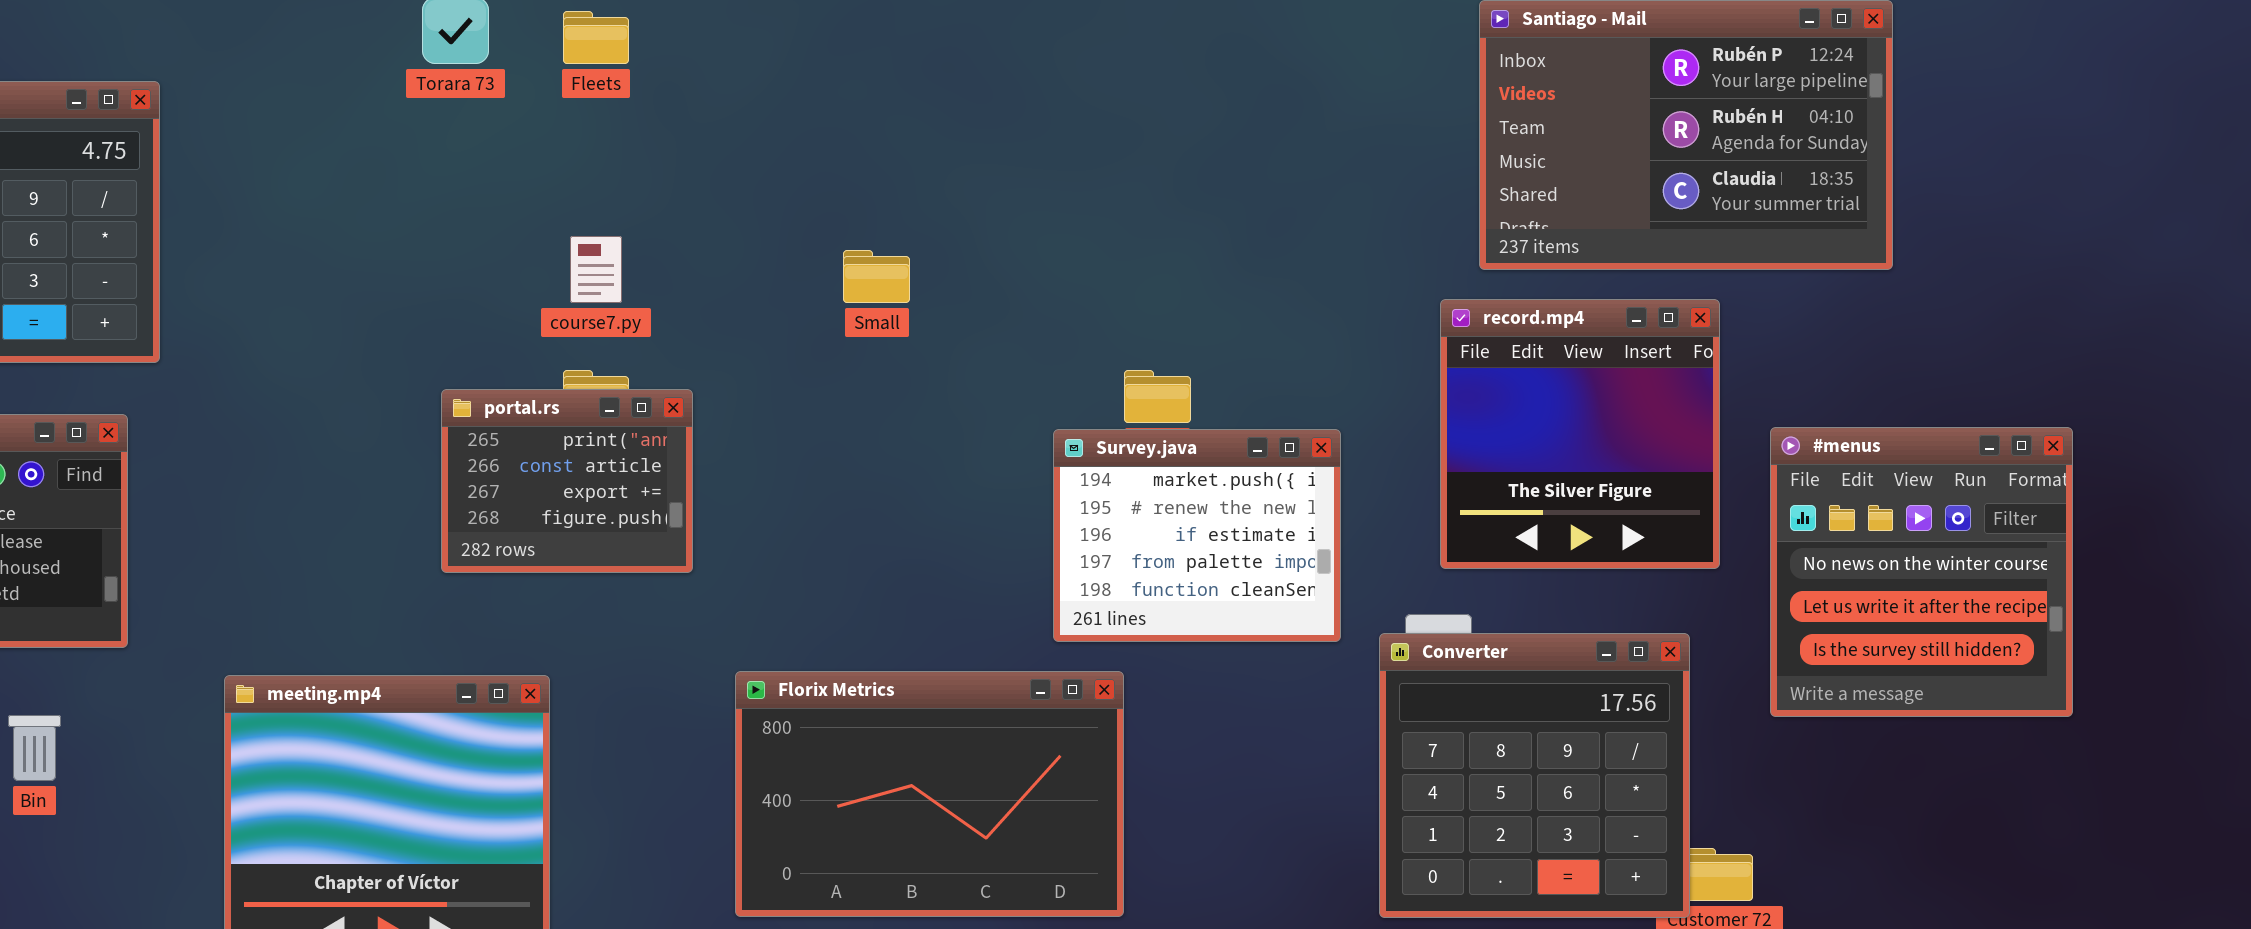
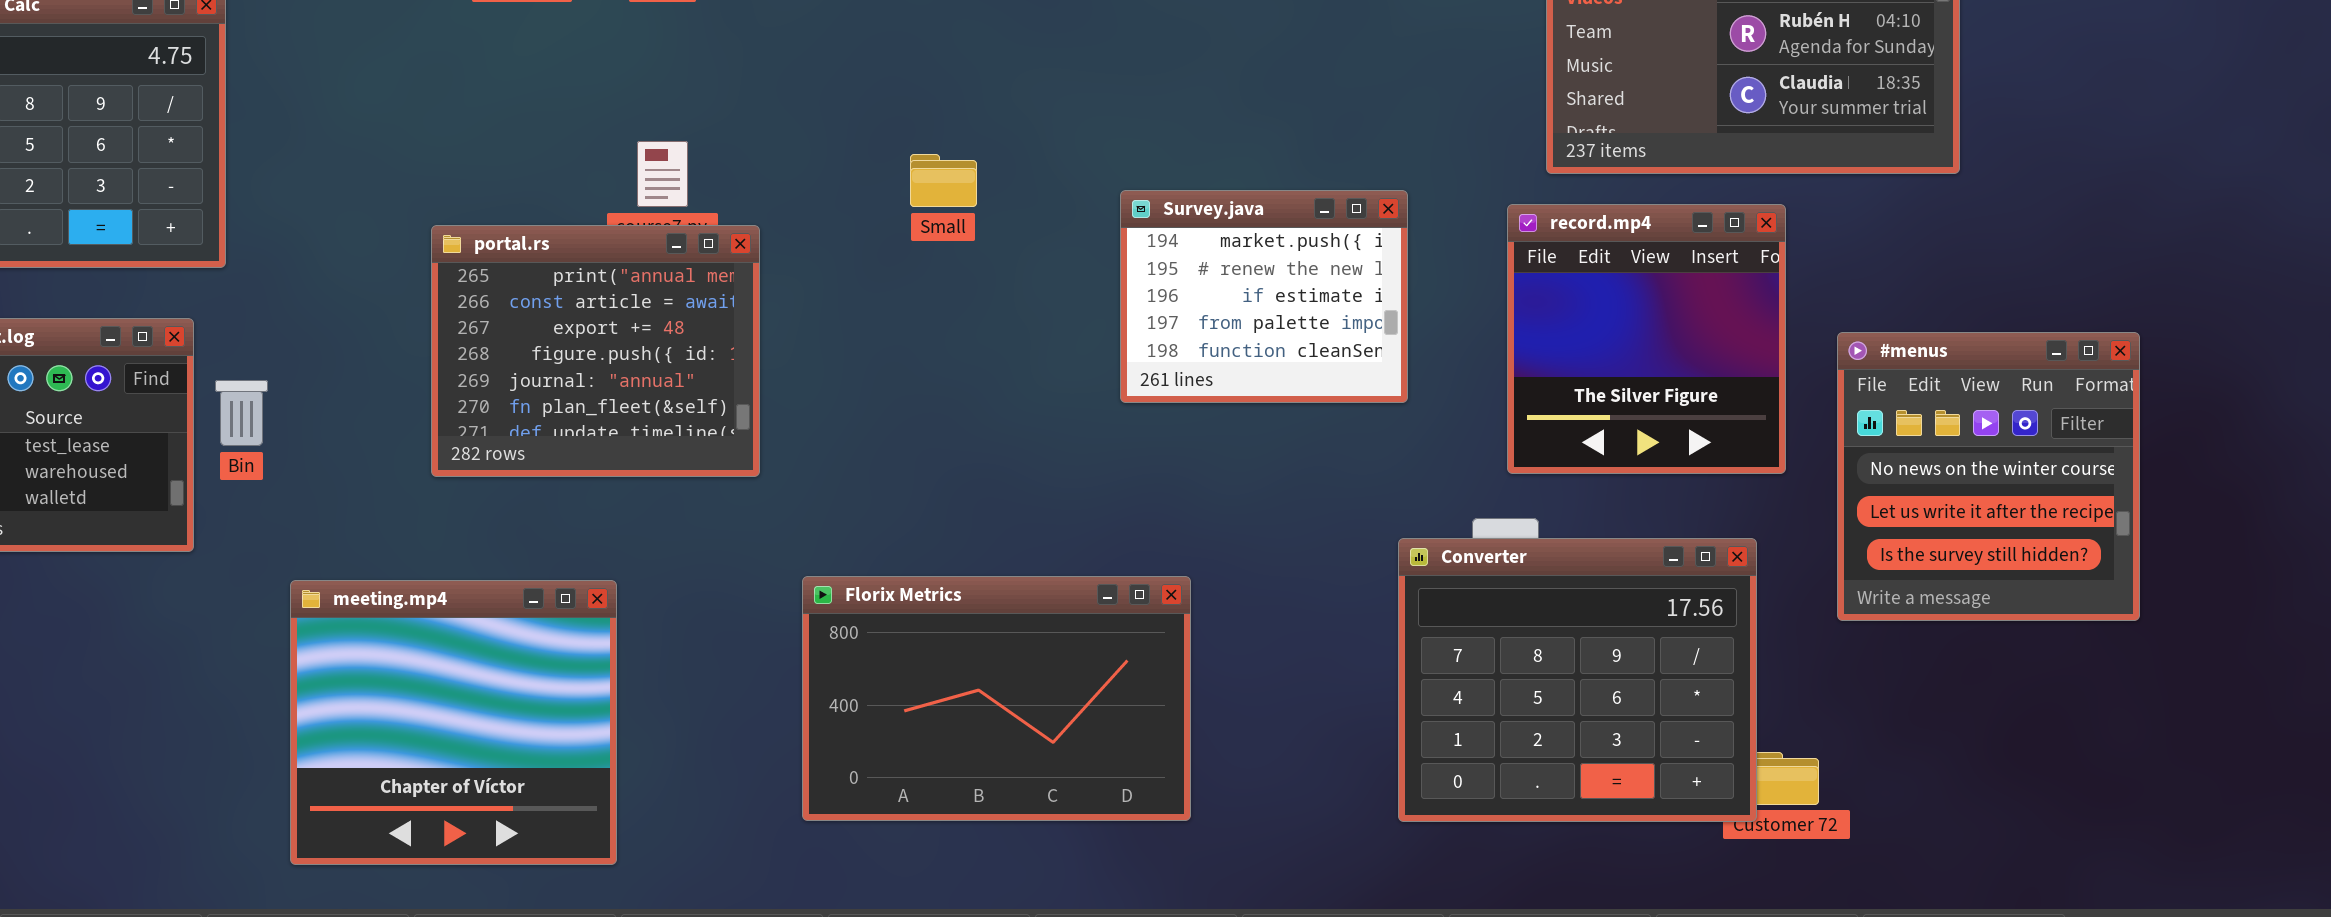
portal.rs: [441,389,693,573] -> [431,225,760,477], resized
Survey.java: [1053,429,1341,642] -> [1120,190,1408,403], moved
Converter: [1379,633,1690,918] -> [1398,538,1757,822], resized
Bin: [8,715,61,781] -> [215,380,268,446], moved

